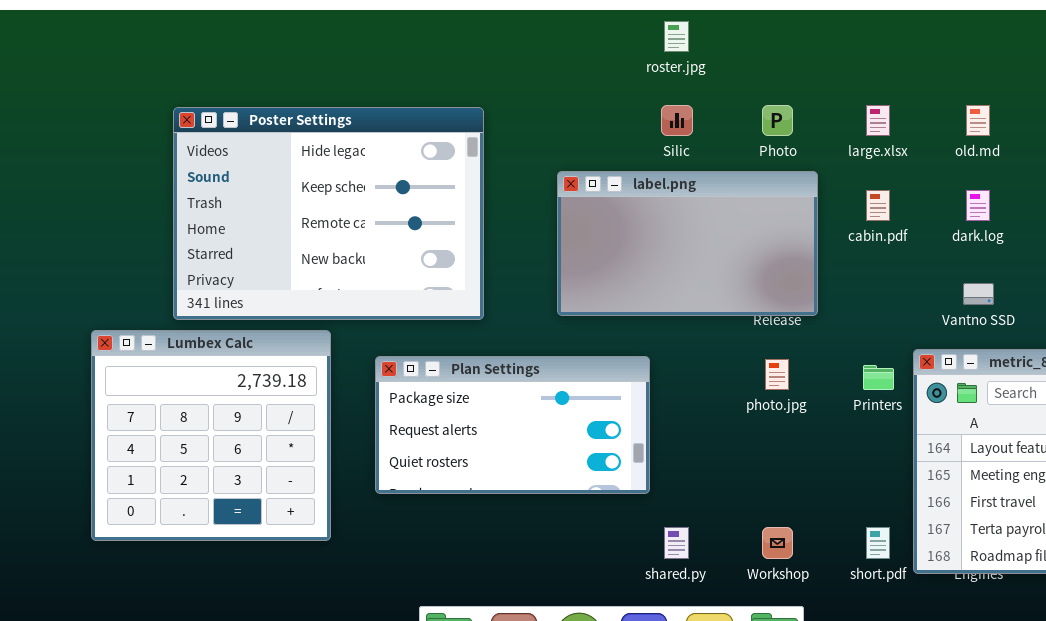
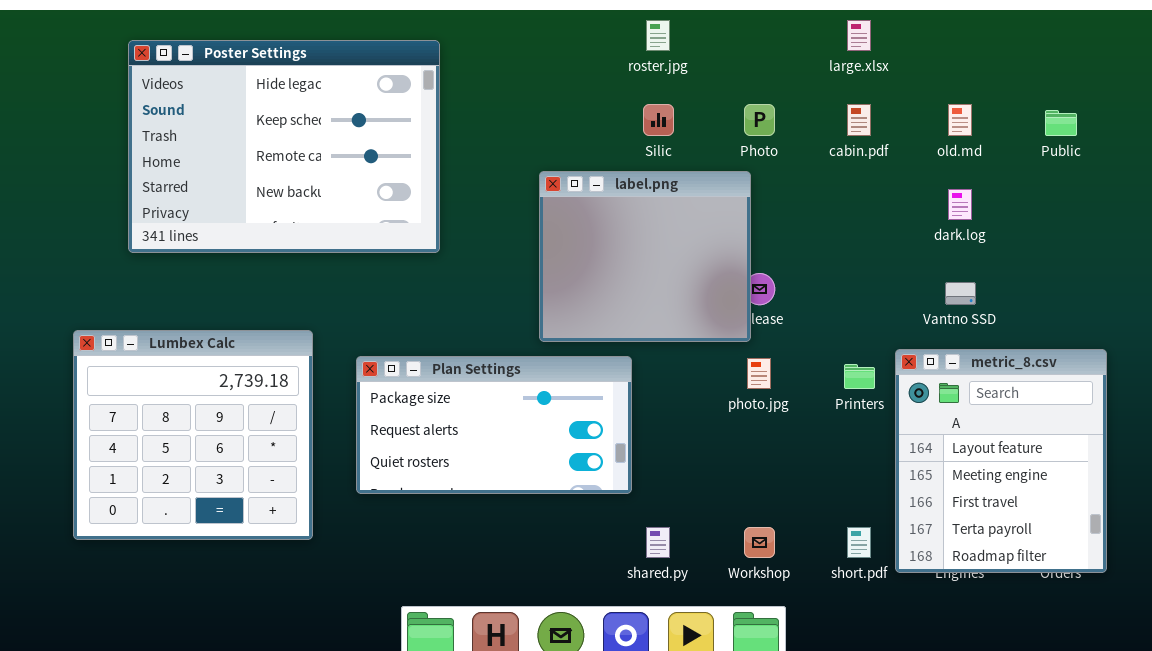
large.xlsx: [866,105,890,136] -> [847,20,871,51], moved
Poster Settings: [173,107,484,320] -> [128,40,440,253], moved
label.png: [557,171,818,316] -> [539,171,751,342], resized
cabin.pdf: [866,190,890,221] -> [847,104,871,136], moved

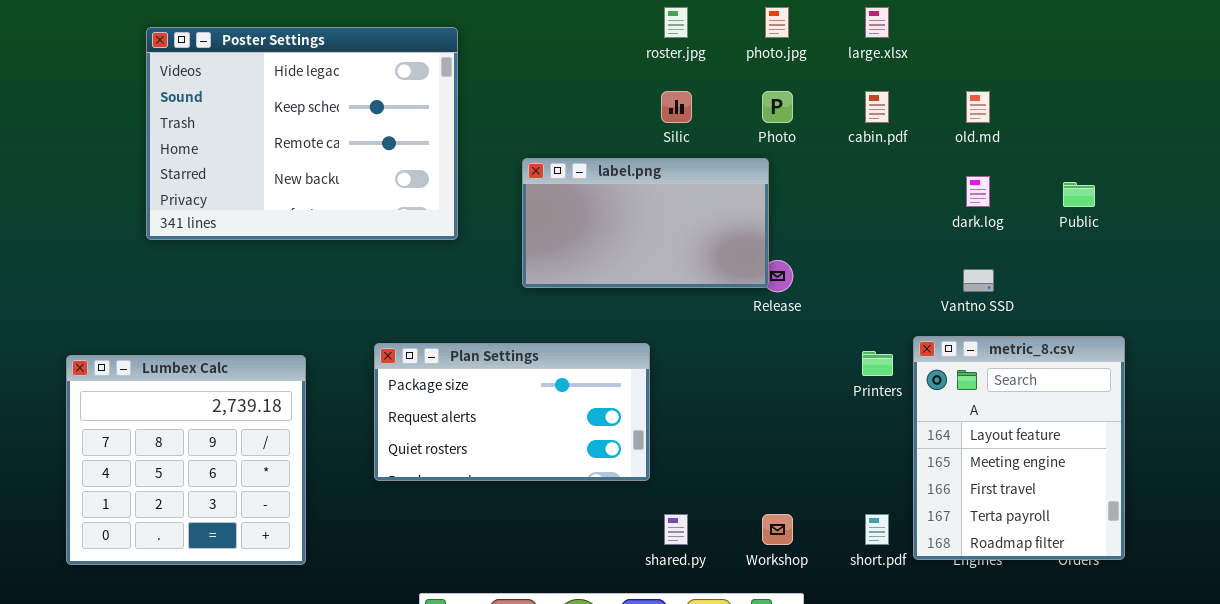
Public: [1045,110,1077,136] -> [1063,182,1095,207], moved
label.png: [539,171,751,342] -> [522,158,769,288], resized
Lumbex Calc: [73,330,313,540] -> [66,355,306,565], moved
photo.jpg: [747,358,771,389] -> [765,7,789,38], moved

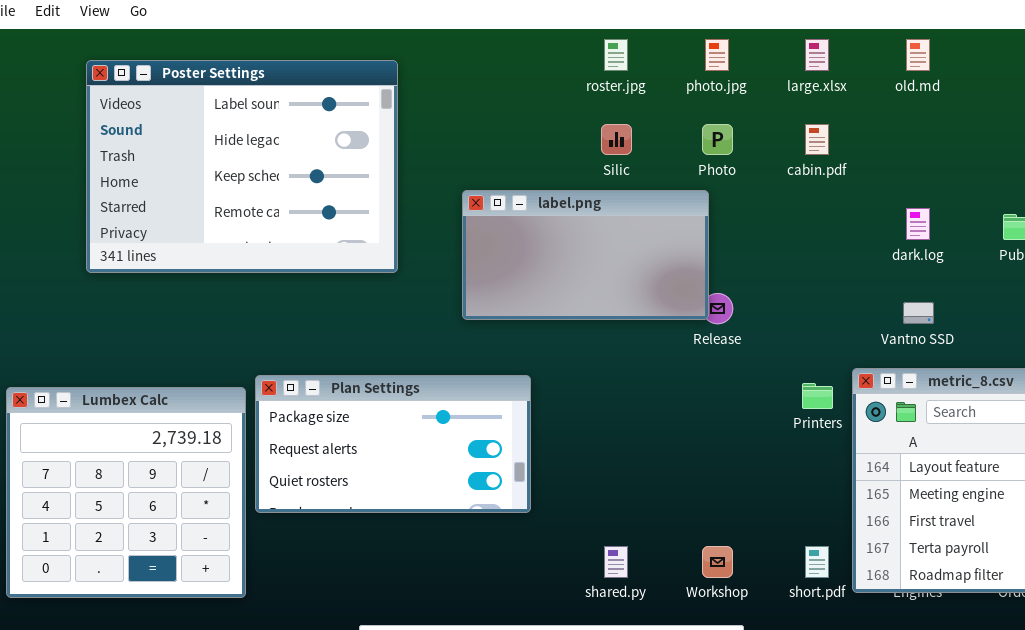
Poster Settings: [146,27,458,240] -> [86,60,398,273], scrolled up 1 row
old.md: [966,91,990,123] -> [906,39,930,71], moved
Plan Settings: [374,343,650,481] -> [255,375,531,513], moved

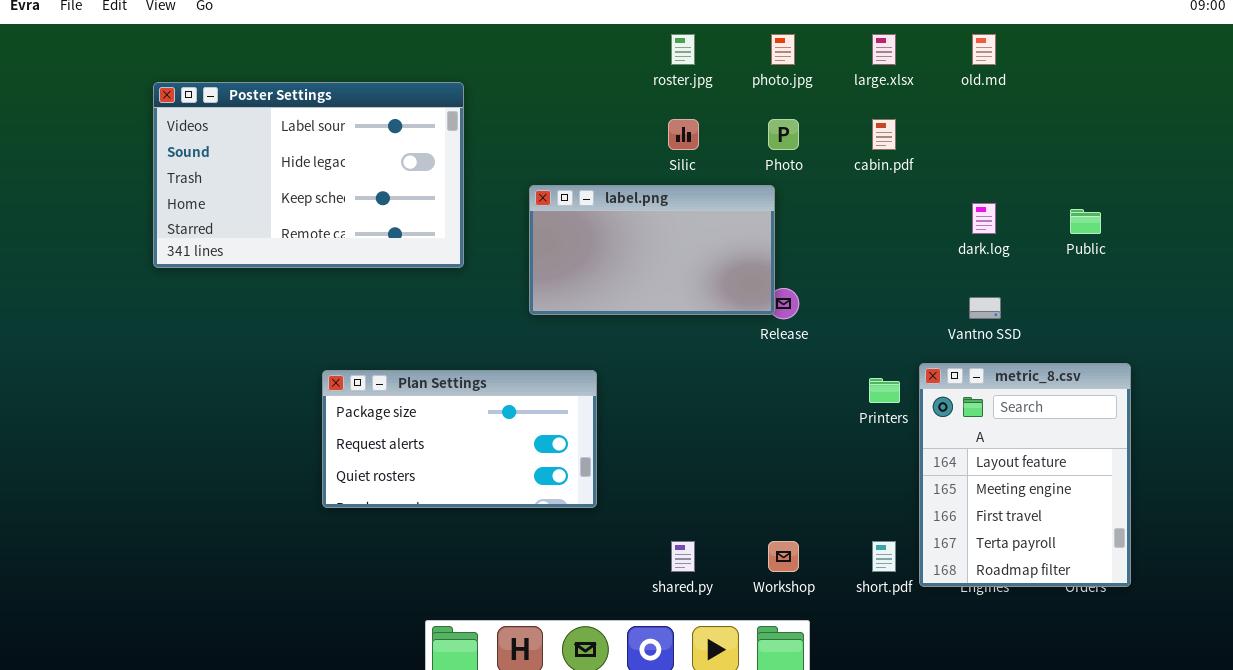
Poster Settings: [86,60,398,273] -> [153,82,464,268], resized
Lumbex Calc: [6,387,246,598] -> none, closed

